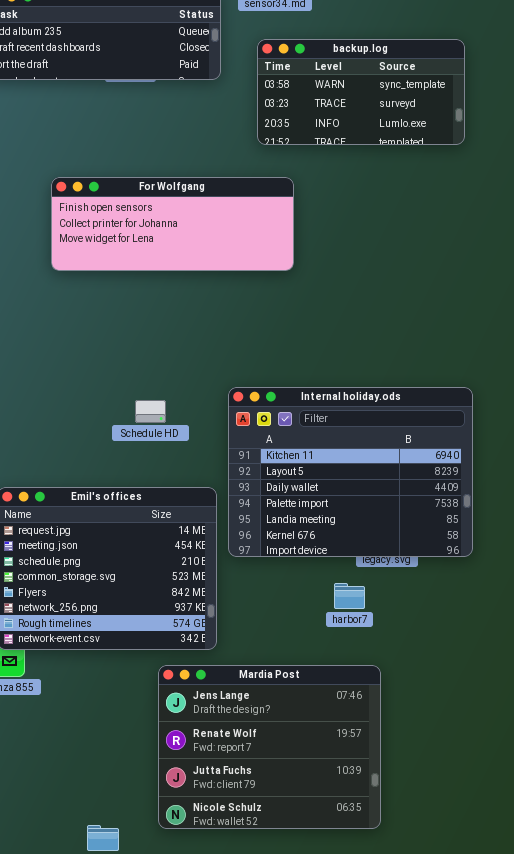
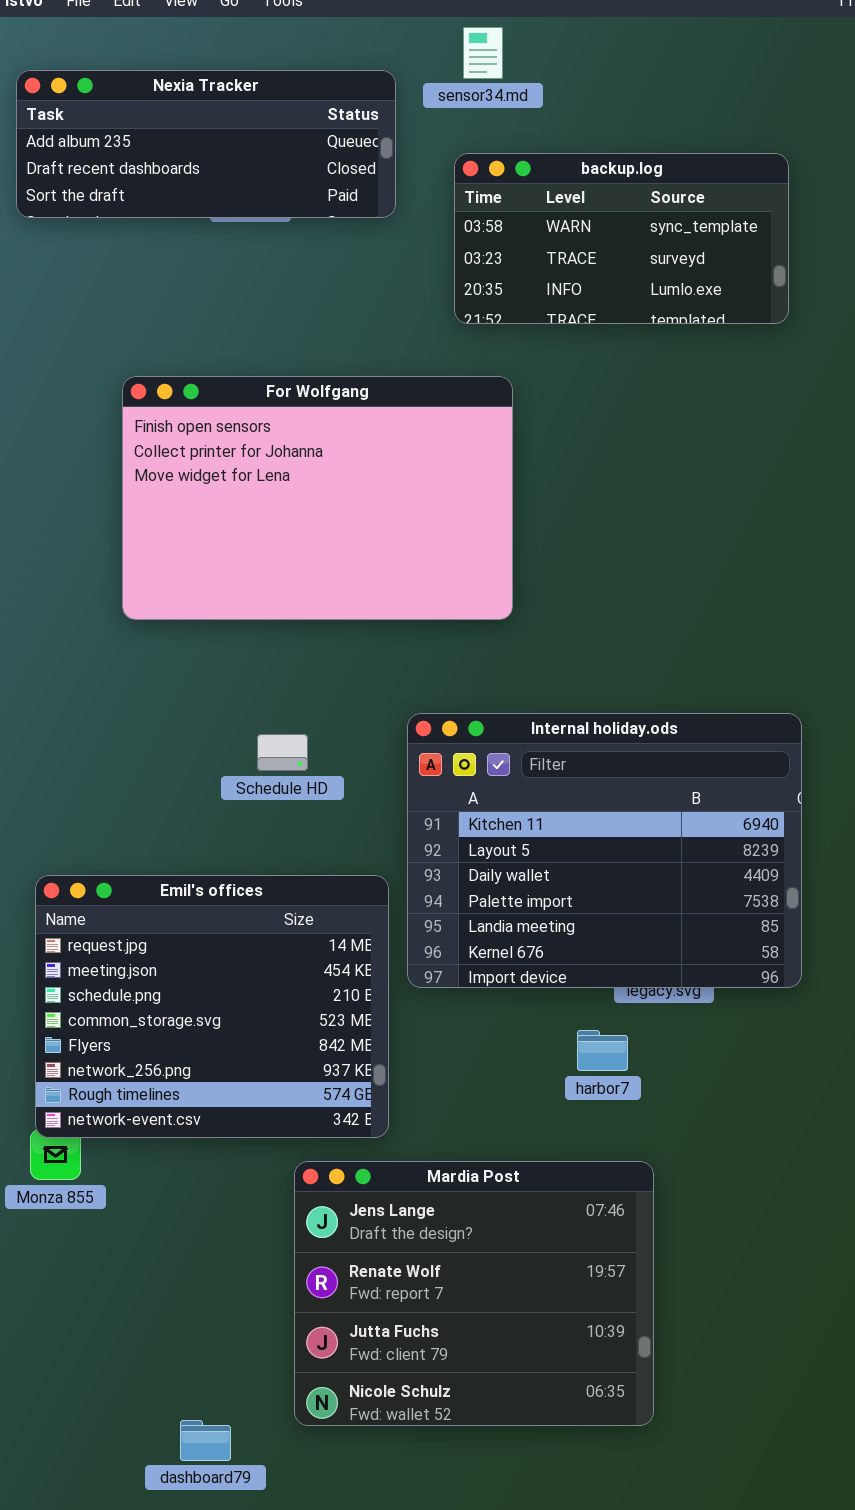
For Wolfgang: [51,177,294,271] -> [122,376,513,620], resized

